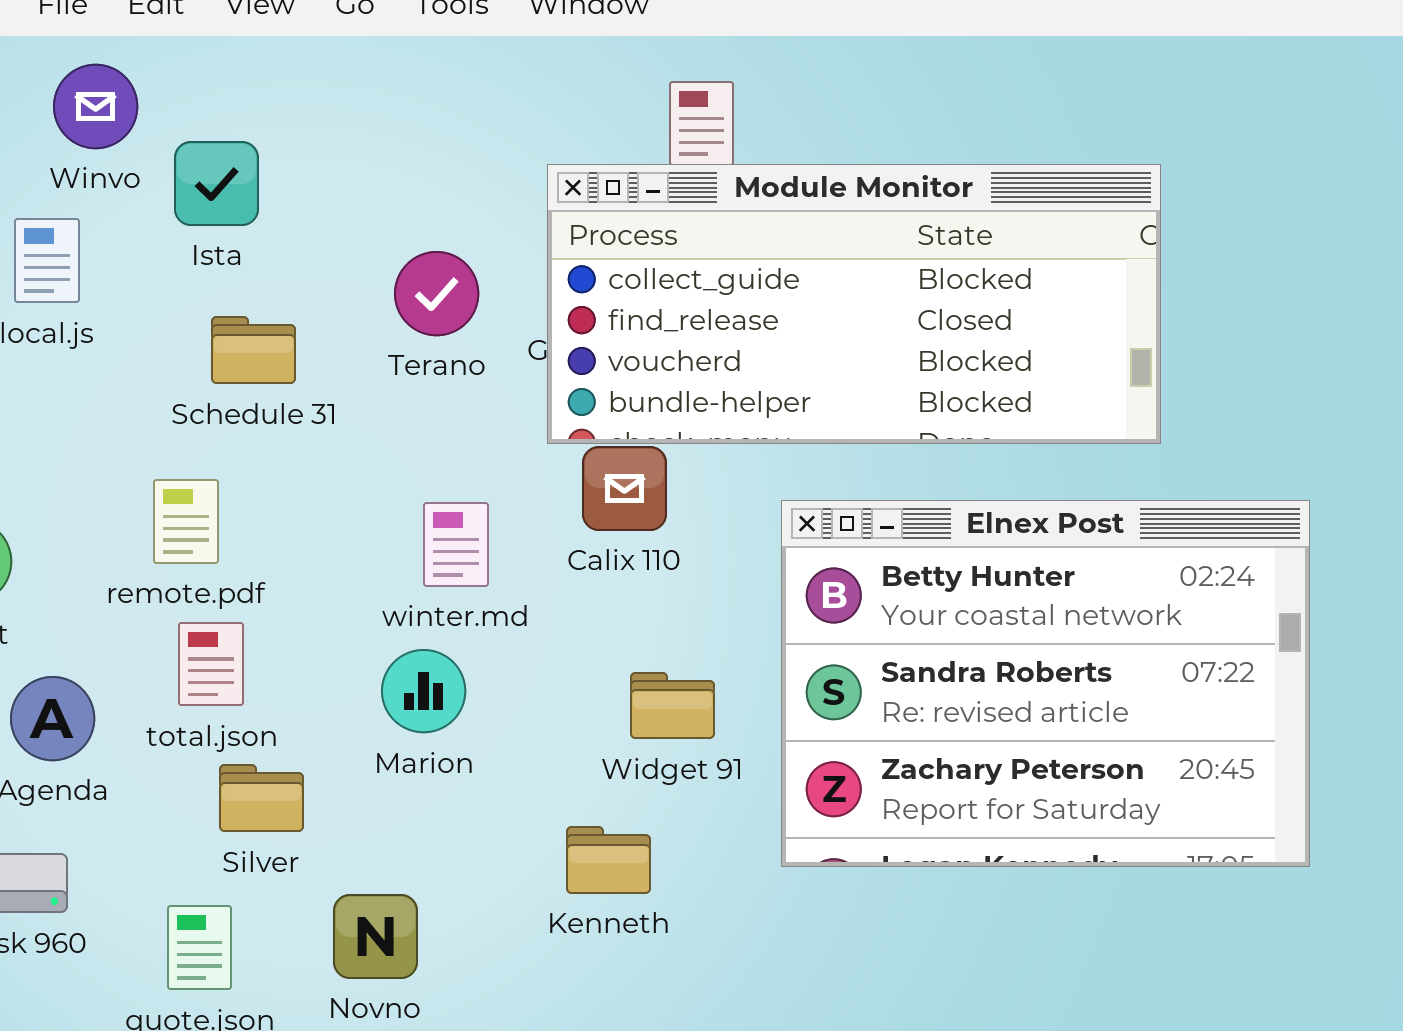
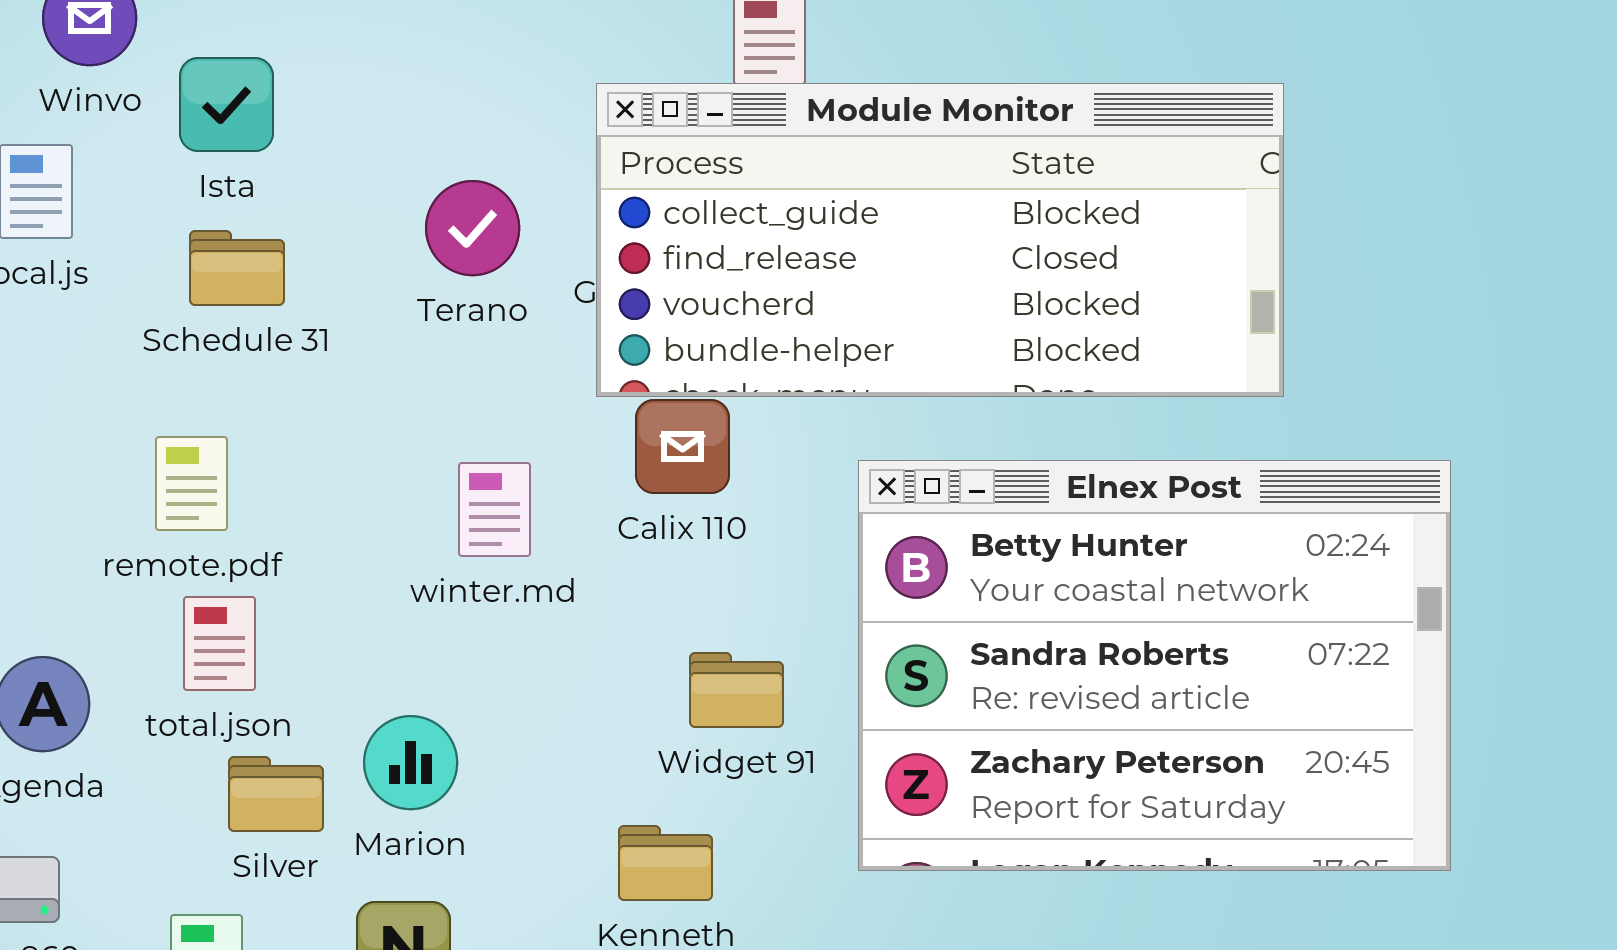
Schedule 31: [211,316,296,384] -> [189,230,285,306], moved
Marion: [381,649,466,733] -> [363,715,458,810], moved

